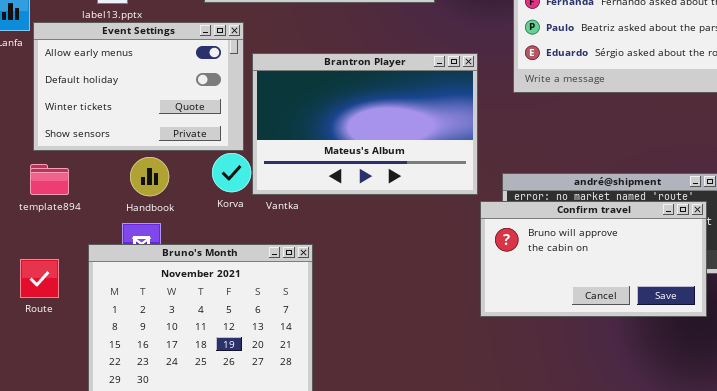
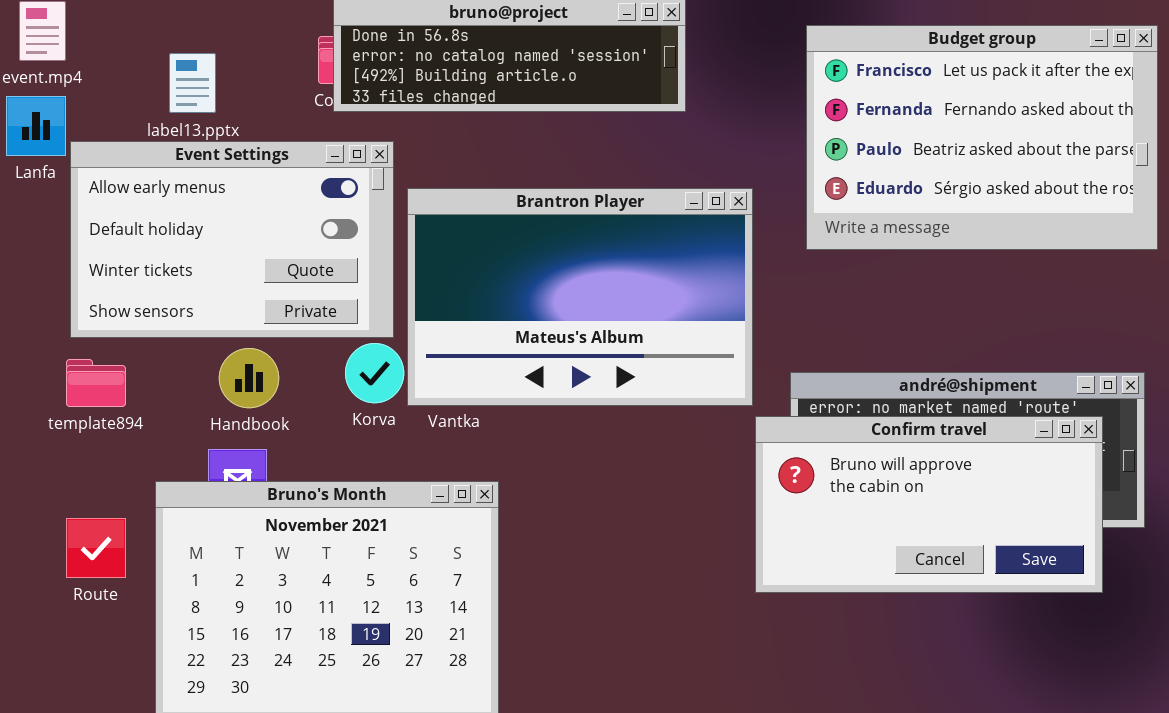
Route: [20,259,59,298] -> [66,518,126,578], moved

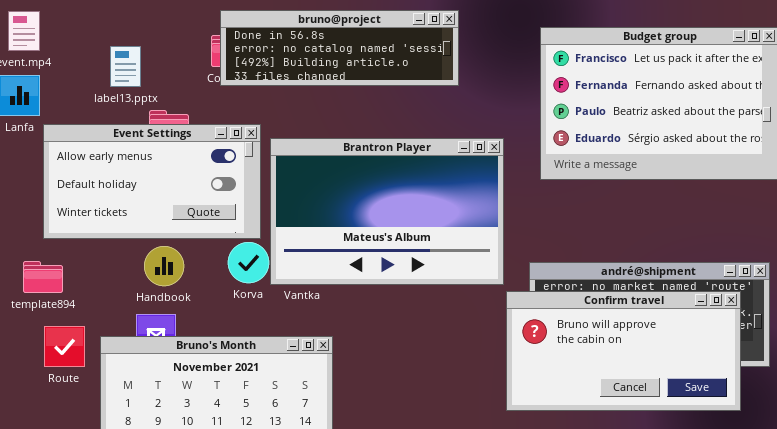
Event Settings: [70,141,394,338] -> [43,124,261,239], resized
template894: [66,359,126,407] -> [23,261,63,293], moved
Route: [66,518,126,578] -> [44,326,85,367], moved

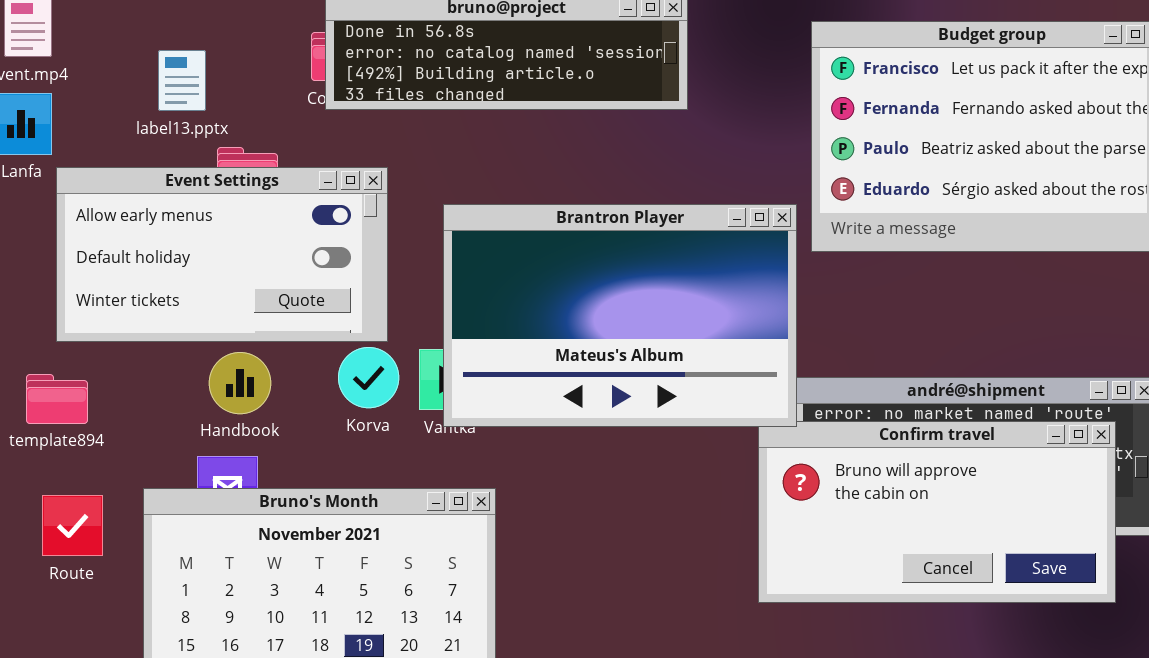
Brantron Player: [270,138,504,285] -> [443,204,797,427], moved
Route: [44,326,85,367] -> [42,495,103,556], moved

